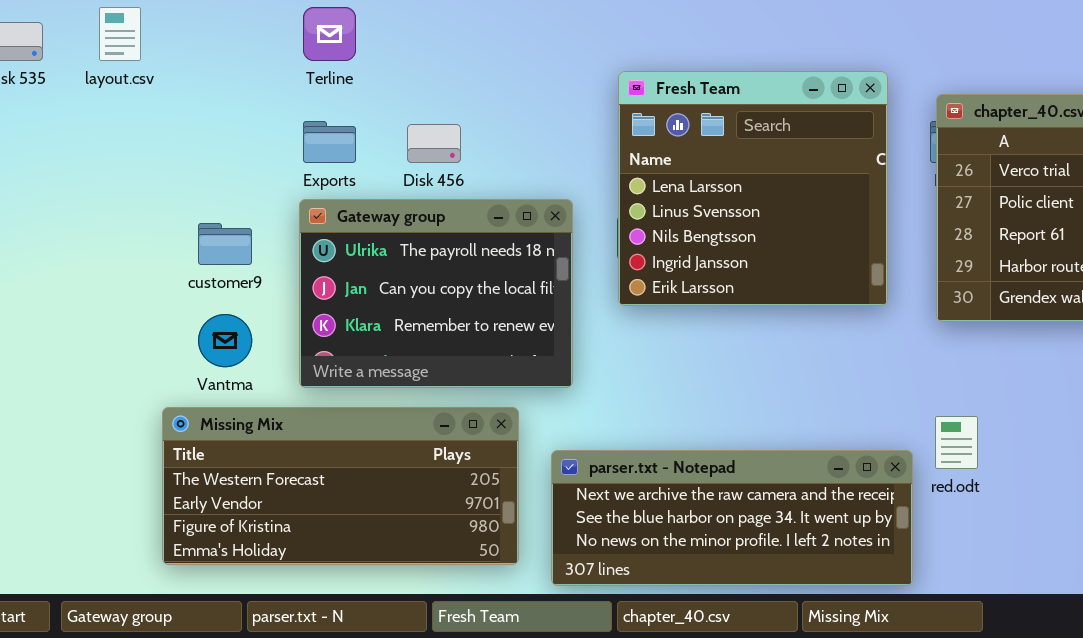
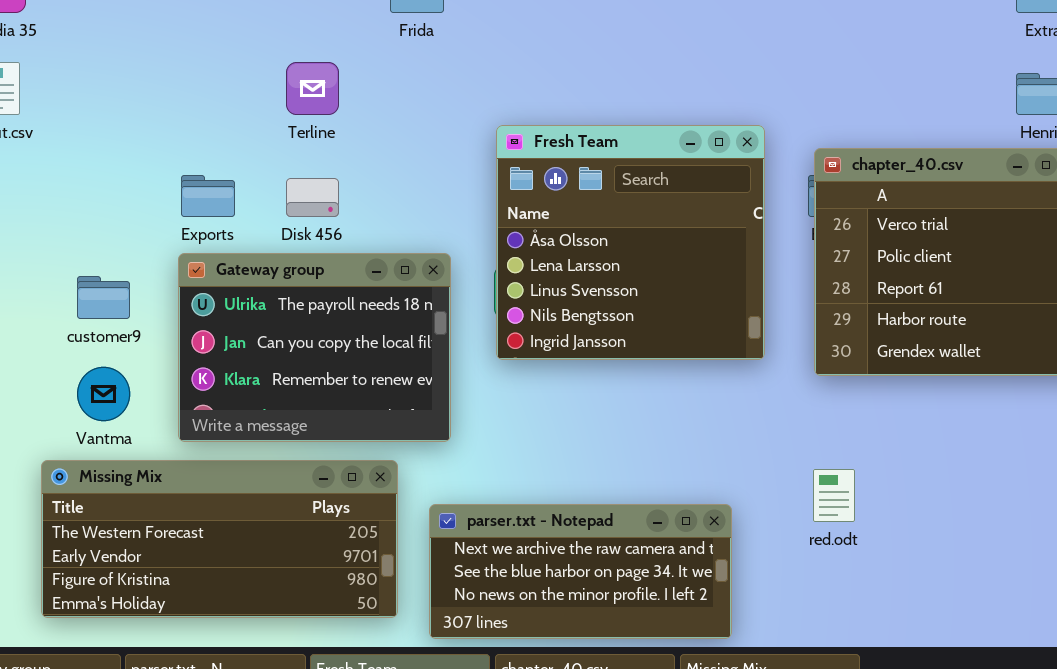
Terline: [303,7,356,61] -> [286,62,339,115], moved
Fresh Team: [618,71,888,306] -> [496,125,765,360], scrolled up 1 row
parser.txt - Notepad: [551,450,913,586] -> [429,504,732,639], resized

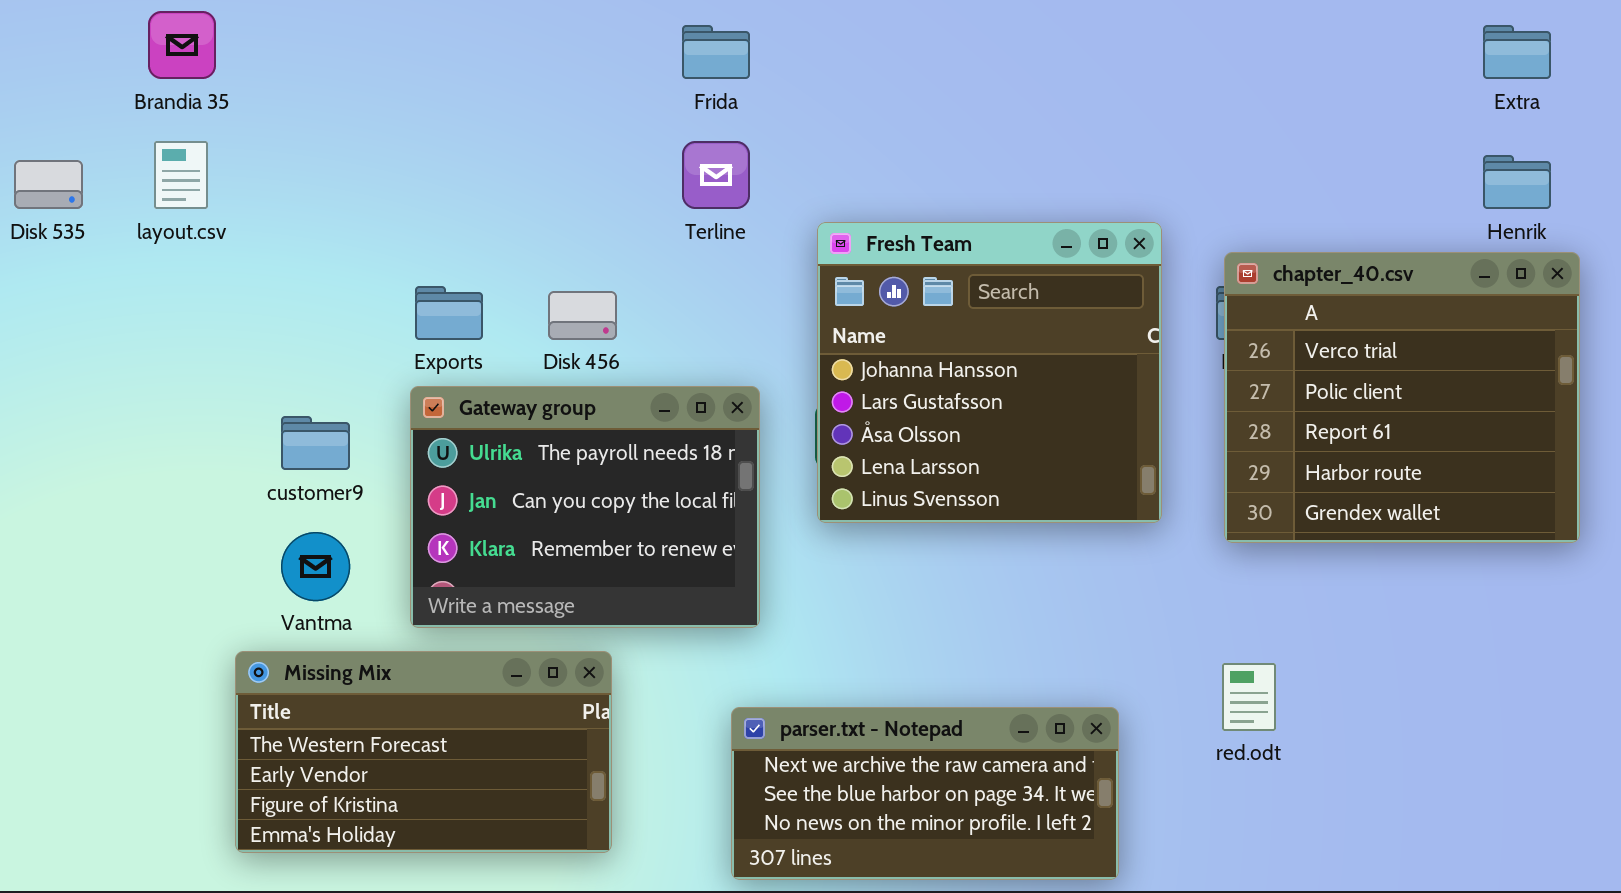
Terline: [286,62,339,115] -> [682,141,750,209], moved
Fresh Team: [496,125,765,360] -> [817,222,1162,523], scrolled up 2 rows
Missing Mix: [41,460,398,618] -> [235,651,612,853], resized

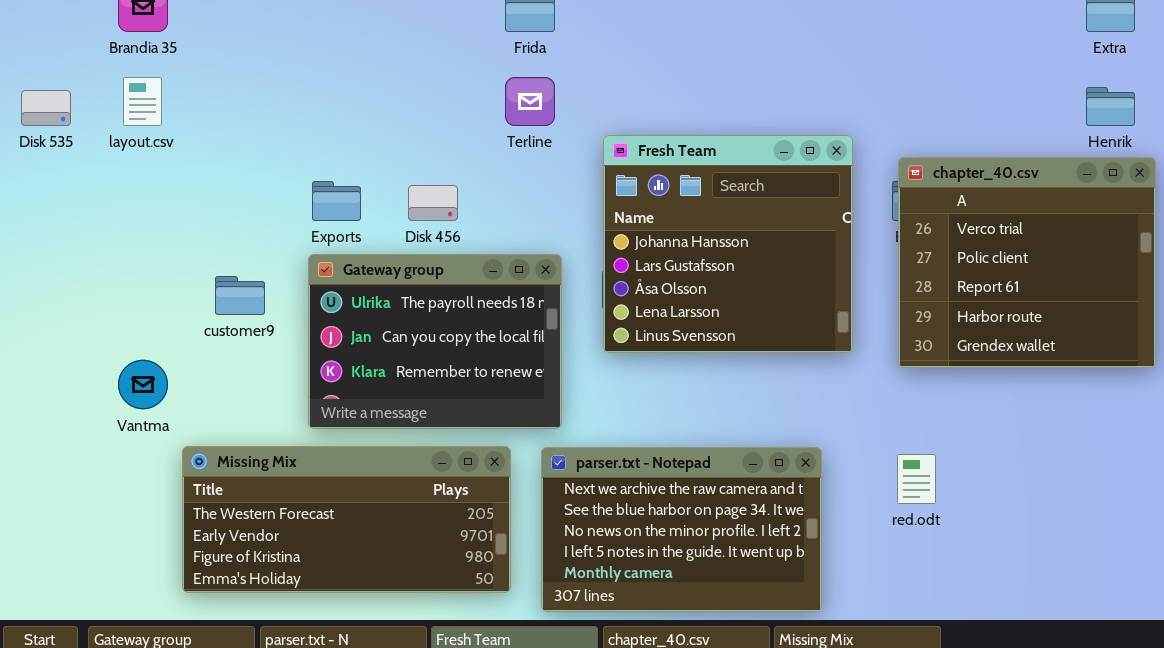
Vantma: [281,532,350,601] -> [118,360,168,409], moved
Missing Mix: [235,651,612,853] -> [182,446,511,593], resized
parser.txt - Notepad: [731,707,1119,880] -> [541,447,822,612], resized

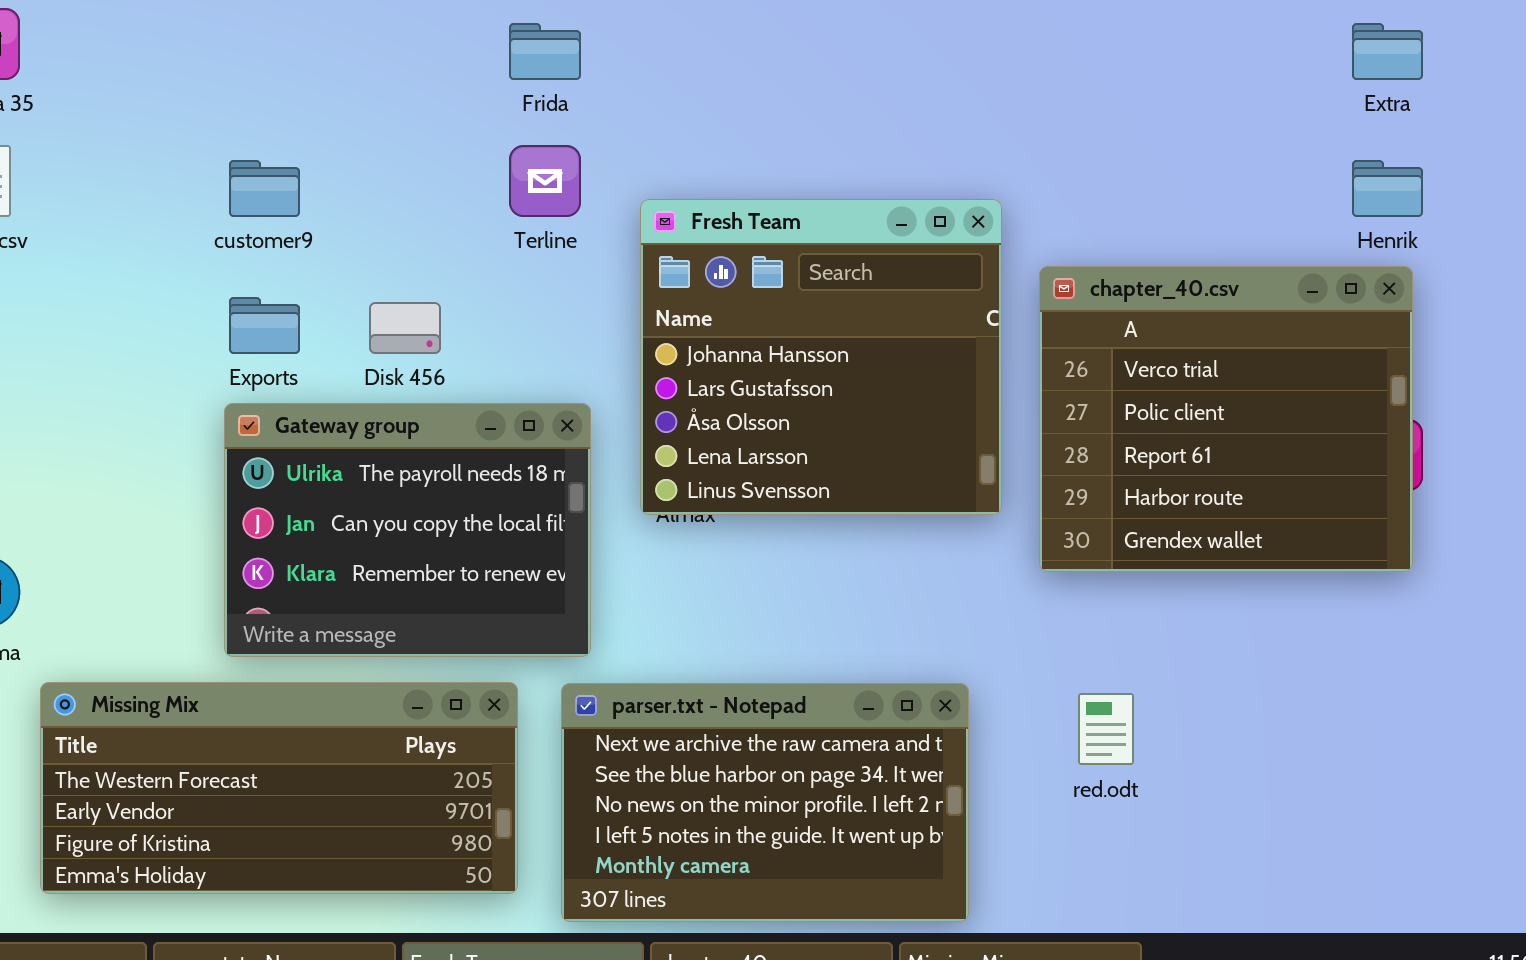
Fresh Team: [603,135,853,353] -> [640,199,1002,515], moved
chapter_40.csv: [898,157,1156,368] -> [1039,266,1413,572], moved
customer9: [215,276,265,315] -> [229,160,300,217], moved

